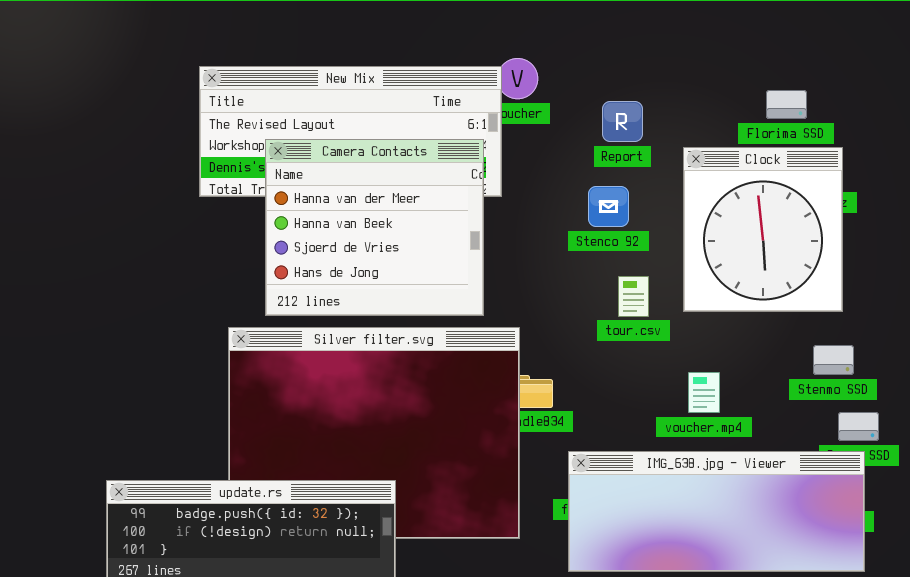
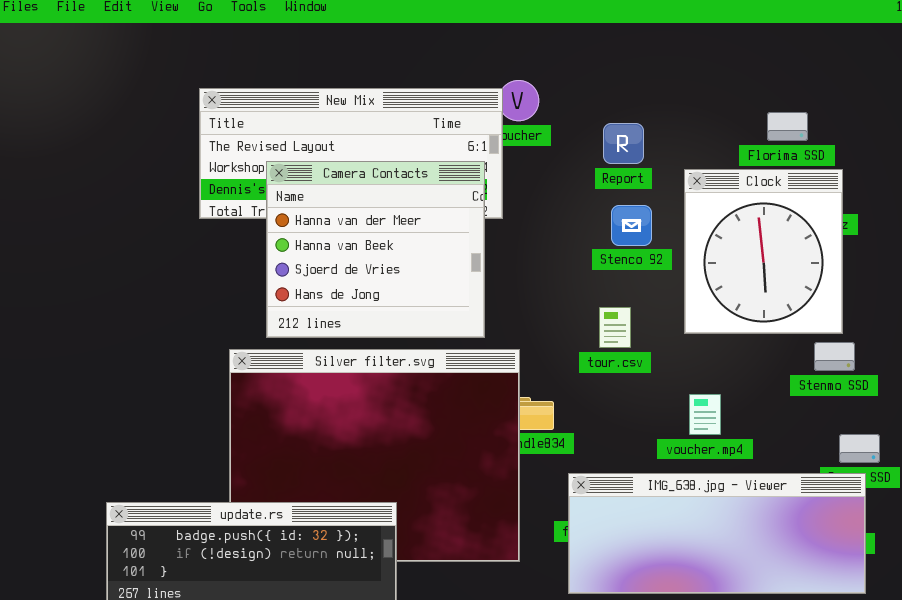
Stenco 92: [588,186,629,227] -> [611,205,652,246], moved
tour.csv: [618,276,649,317] -> [599,307,631,348], moved
Stenmo SSD: [813,345,854,375] -> [814,342,855,371], moved

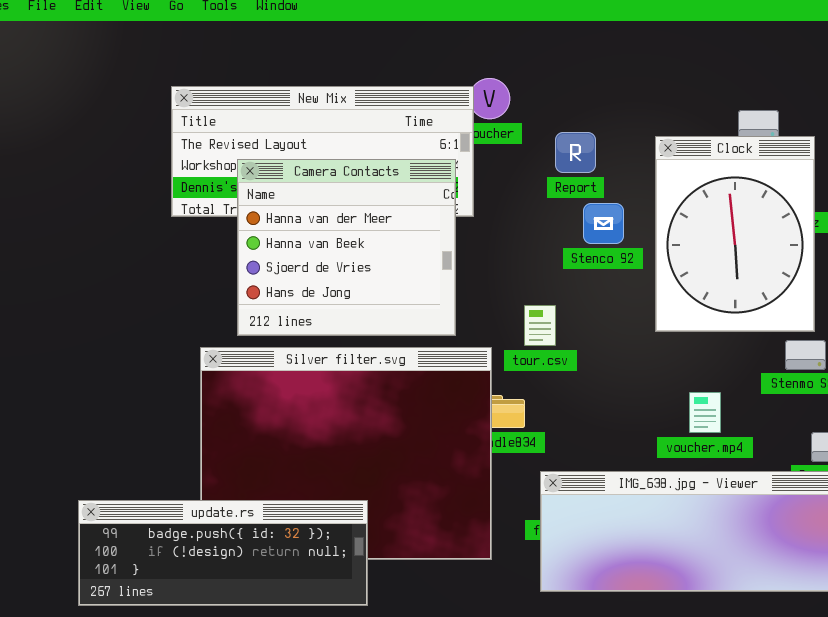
Report: [603,123,644,164] -> [555,132,596,173], moved
Clock: [684,169,843,334] -> [655,136,815,332], resized
tour.csv: [599,307,631,348] -> [524,305,556,346], moved
voucher.mp4: [689,394,721,435] -> [689,392,721,433], moved

